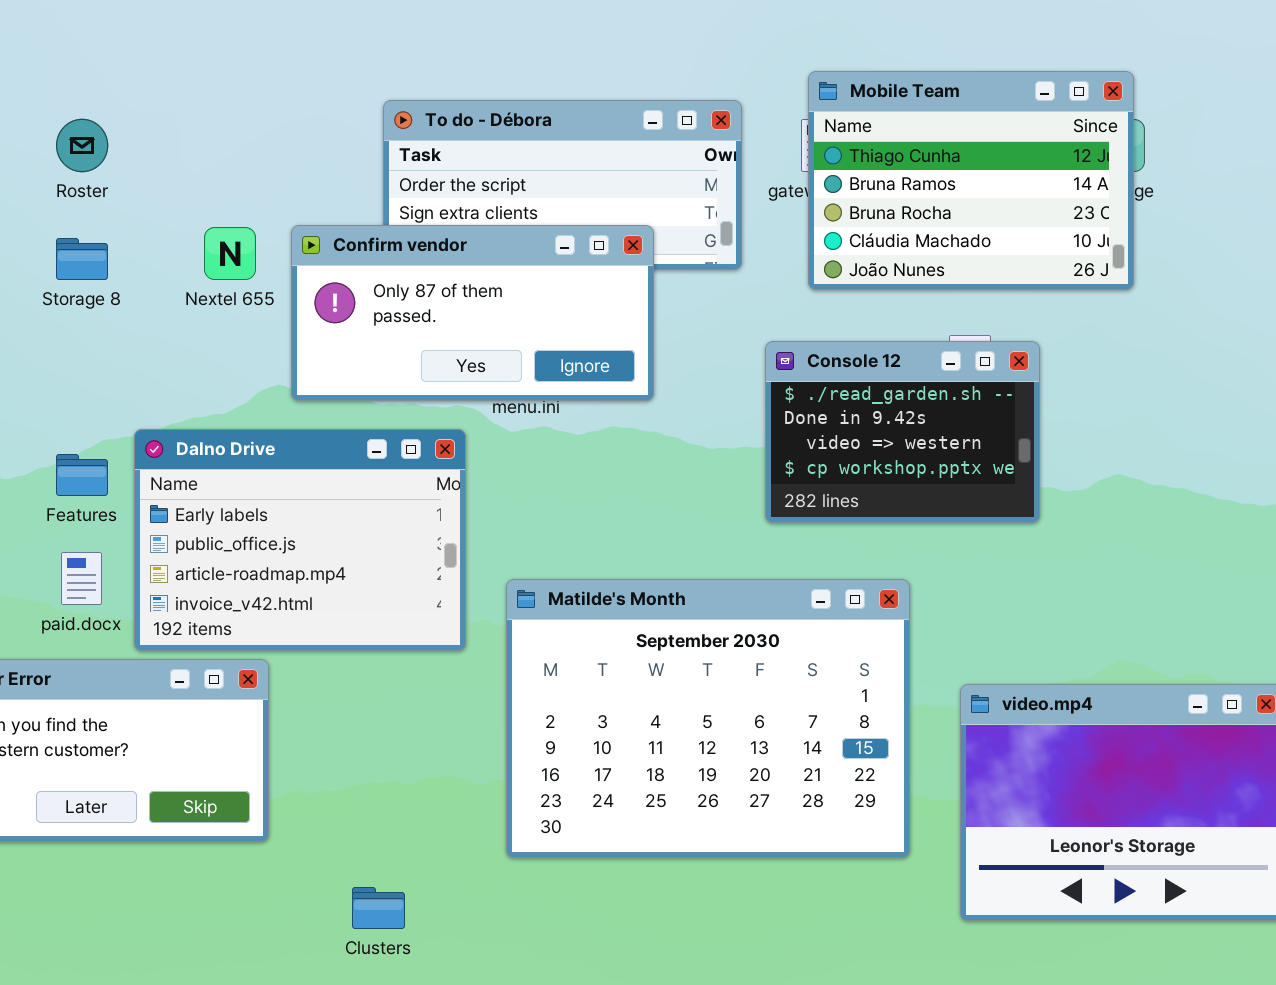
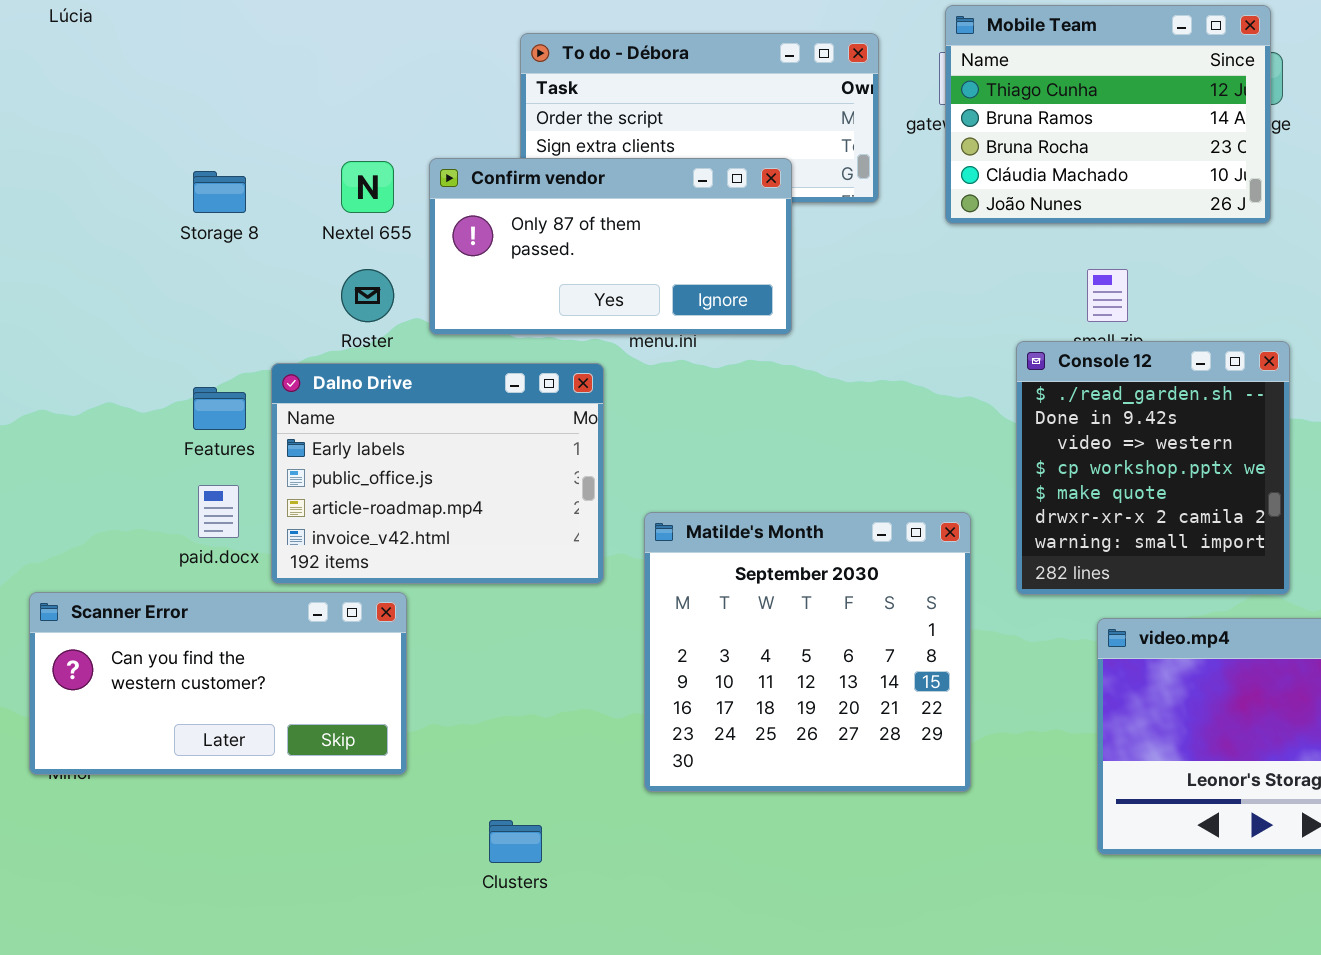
Roster: [56,119,108,172] -> [341,269,394,322], moved
Console 12: [765,341,1040,523] -> [1016,341,1290,595], moved, resized
Matilde's Month: [506,579,910,858] -> [644,512,971,792], resized

